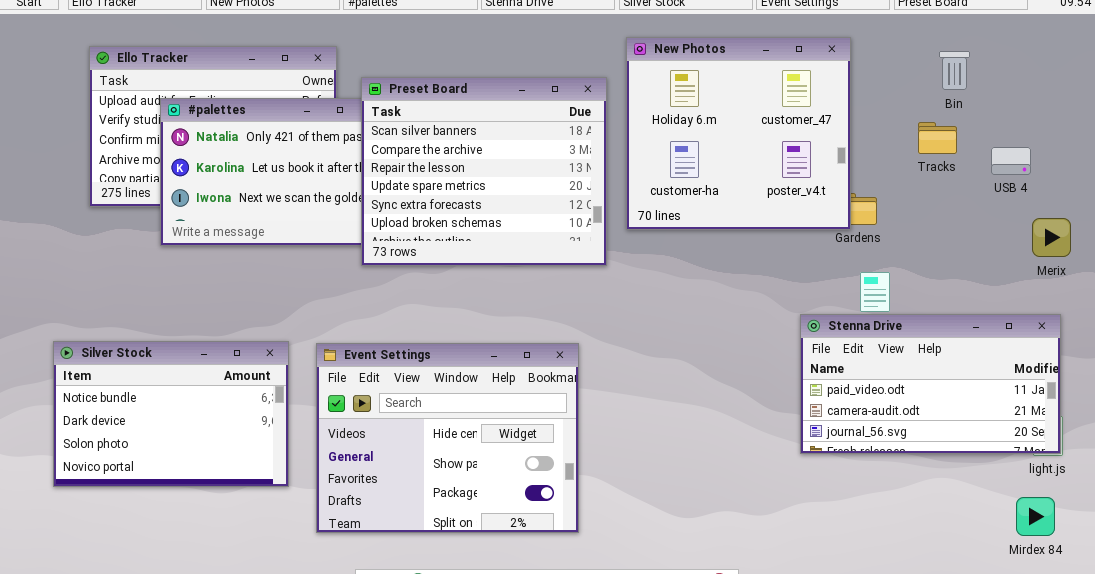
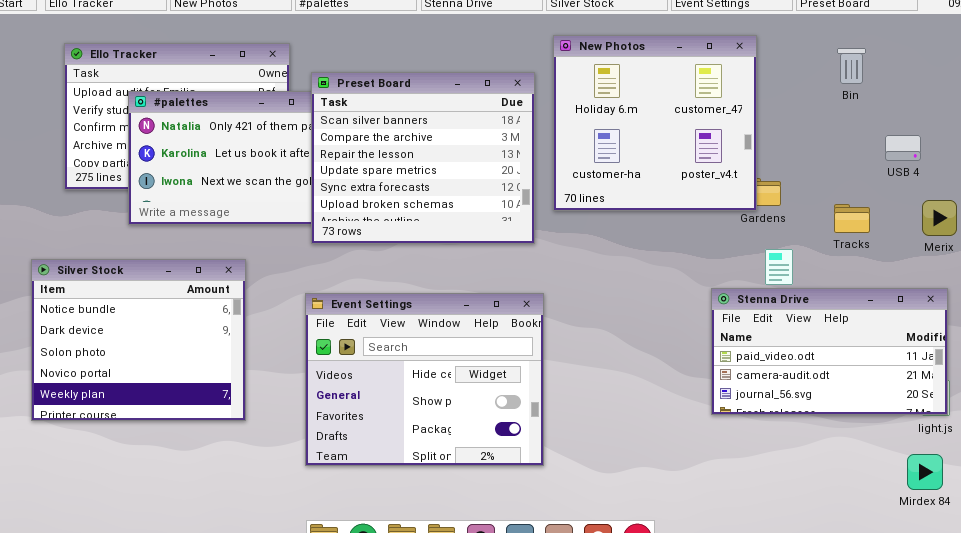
Tracks: [918,122,957,154] -> [834,204,870,233], moved
Silver Stock: [53,341,289,487] -> [31,259,246,421], moved, resized
Event Settings: [316,343,579,533] -> [305,293,544,466], moved

